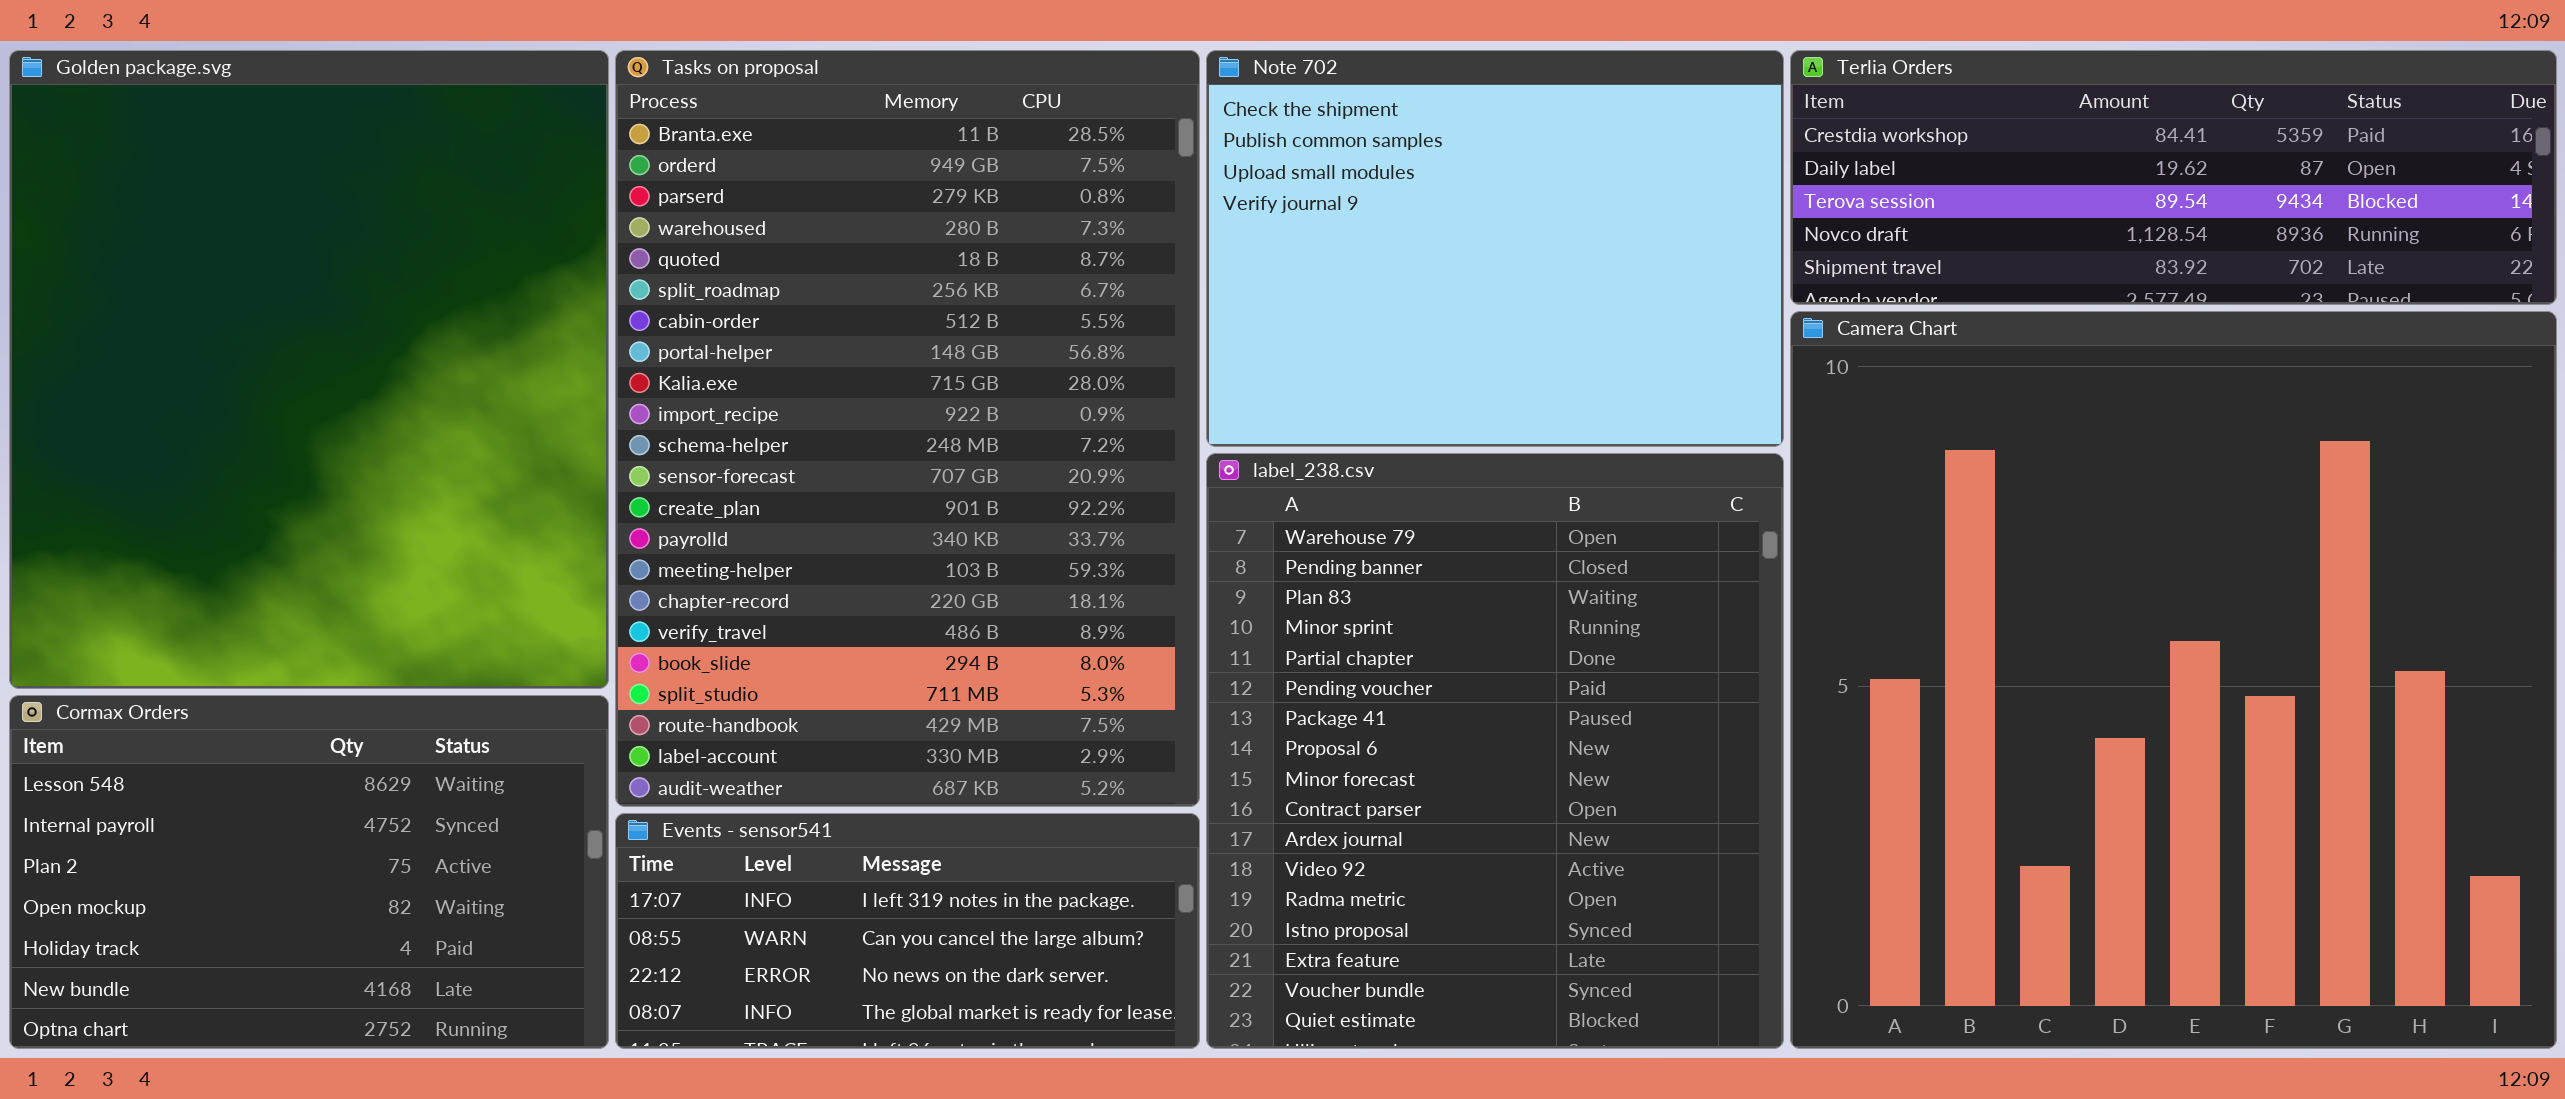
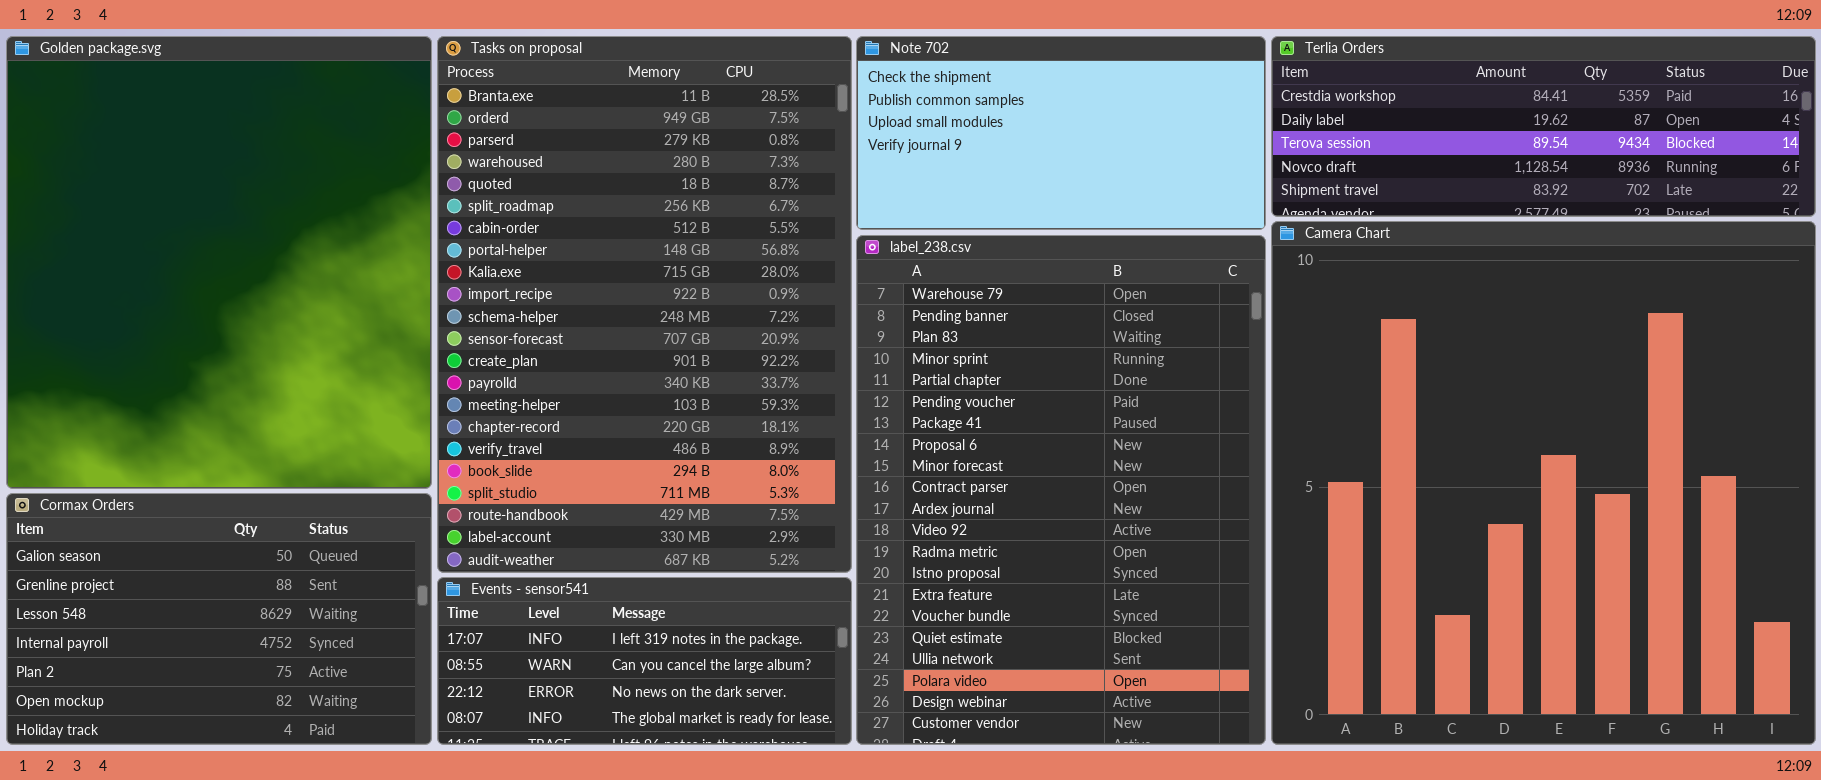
Note 702: [1206,50,1784,447] -> [856,36,1266,230], resized
label_238.csv: [1206,453,1784,1049] -> [856,235,1266,745], resized
Cormax Orders: [9,695,609,1049] -> [6,493,432,745], scrolled up 2 rows

